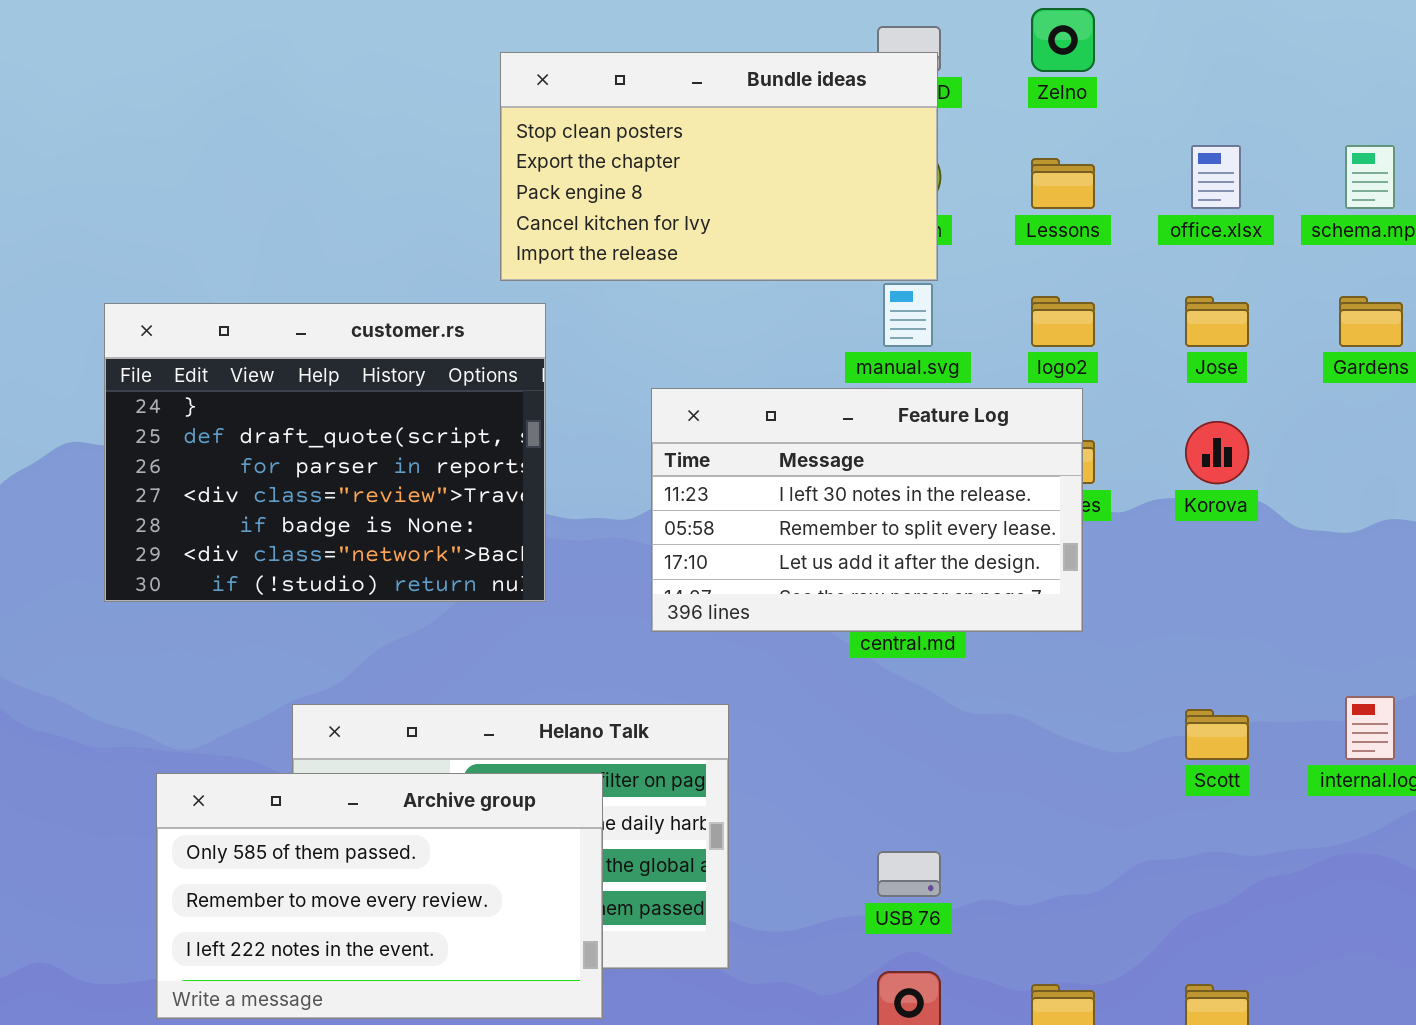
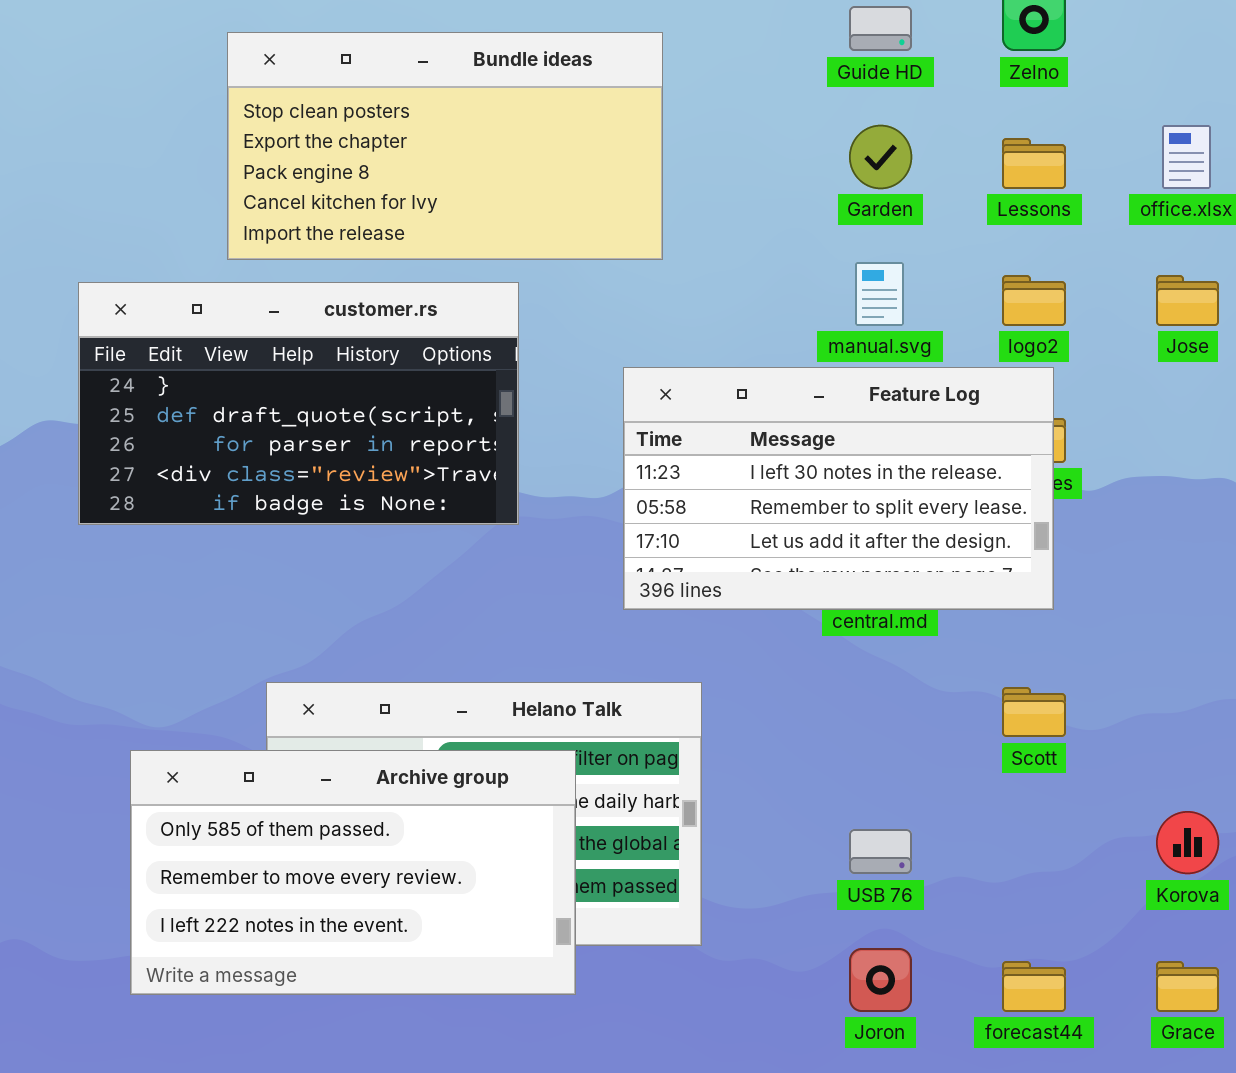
Bundle ideas: [500,52,938,281] -> [227,32,663,260], moved
customer.rs: [104,303,546,602] -> [78,282,519,525], resized
Korova: [1185,421,1249,484] -> [1156,811,1219,874], moved
Scott: [1185,709,1249,760] -> [1002,687,1066,737], moved

